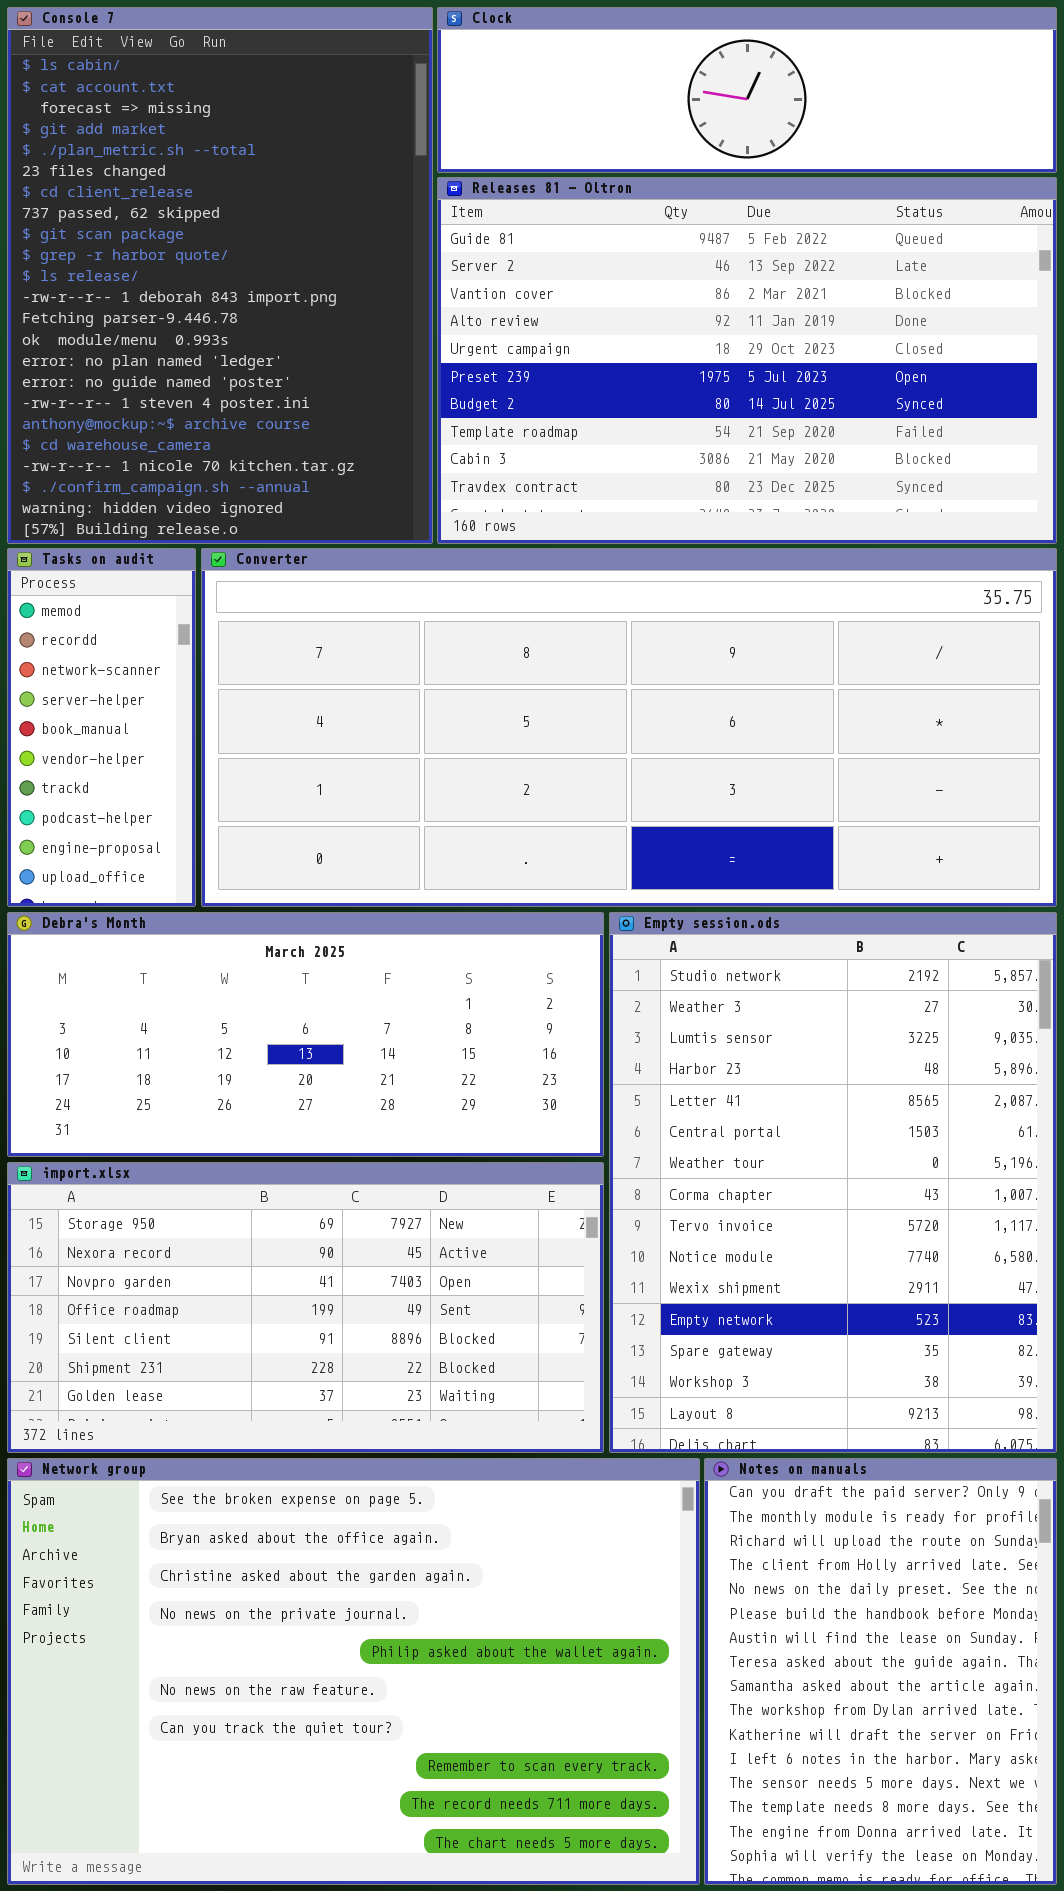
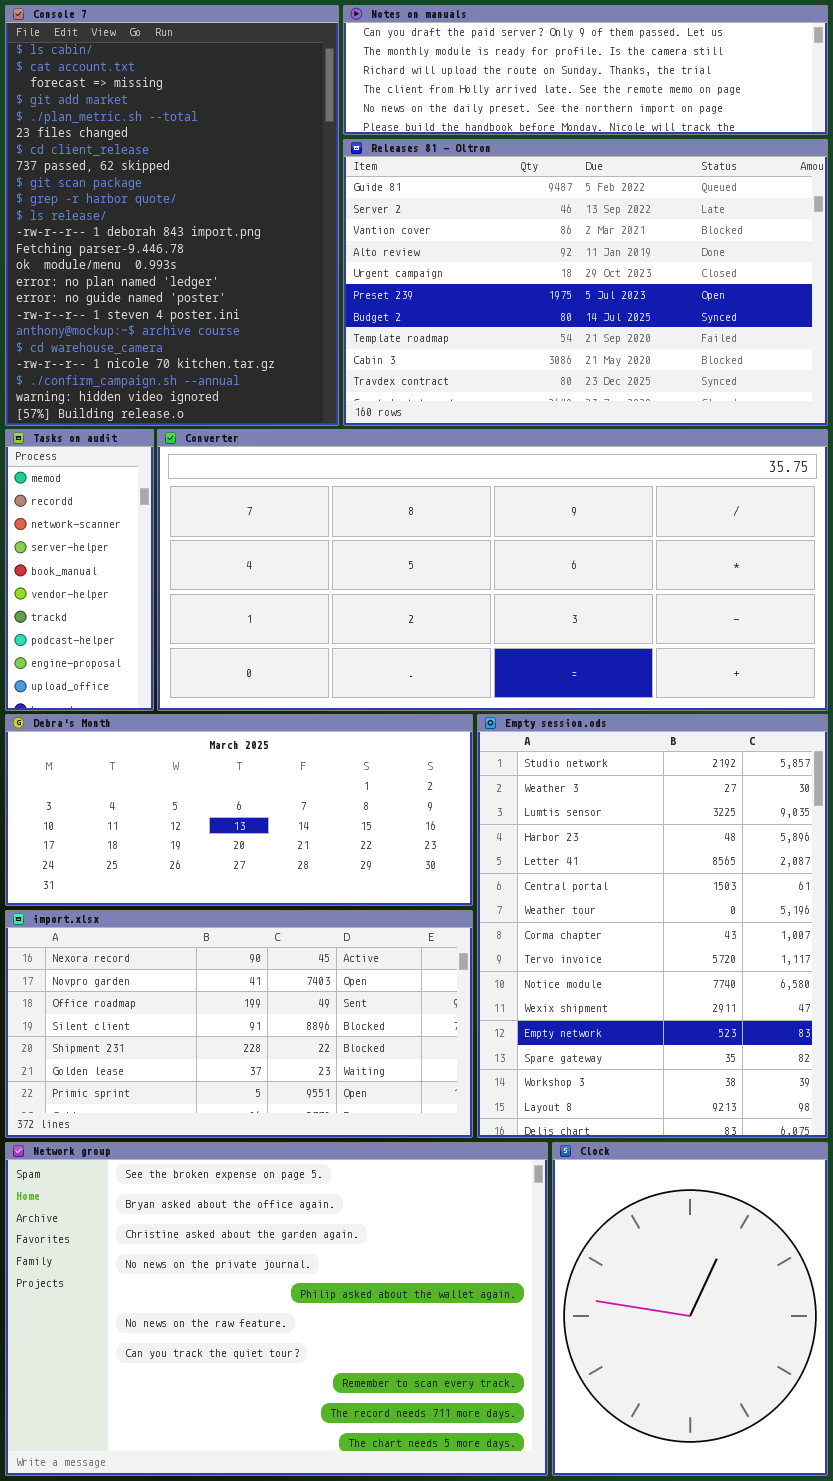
Clock: [437,7,1057,173] -> [552,1142,828,1476], moved, resized
import.xlsx: [7,1162,604,1453] -> [5,910,473,1138], scrolled down 1 row
Notes on manuals: [704,1458,1057,1885] -> [343,5,828,135], moved, resized

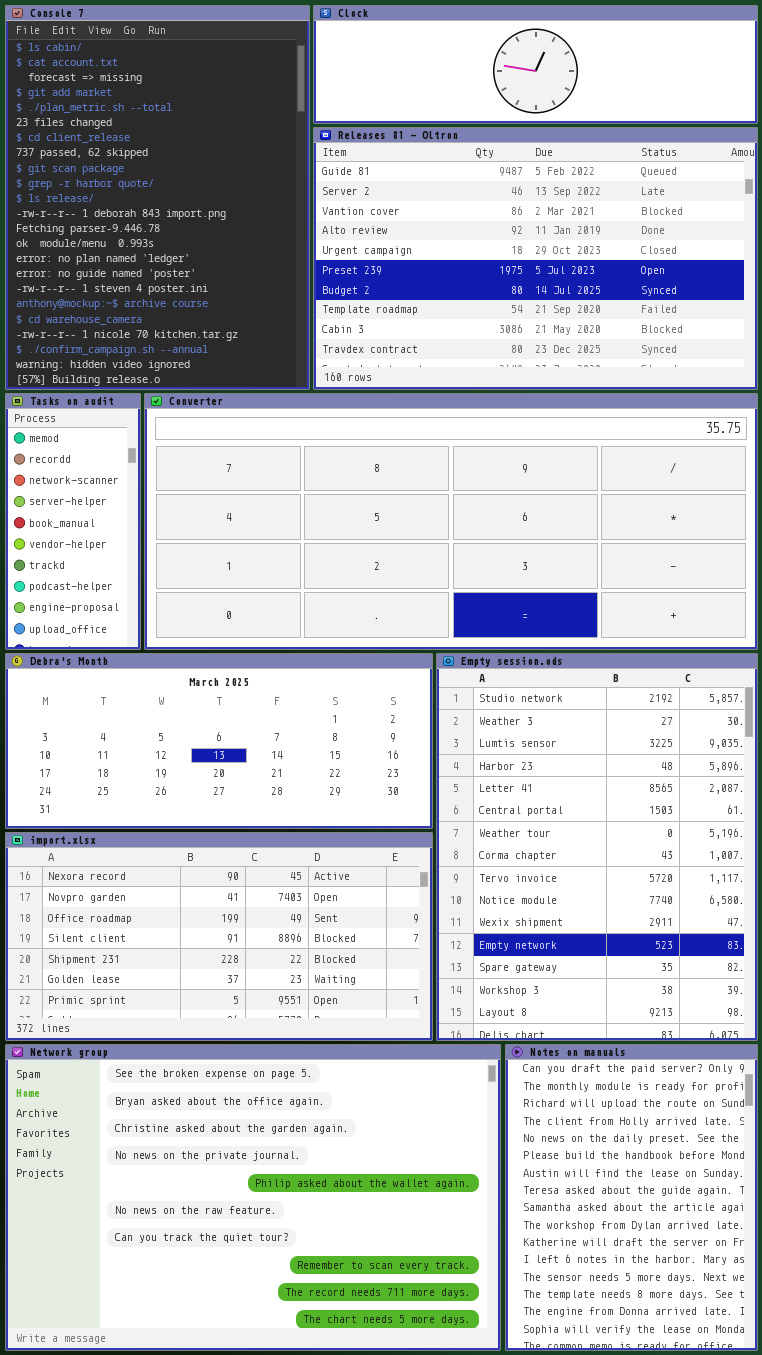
Notes on manuals: [343,5,828,135] -> [505,1044,758,1351], moved, resized
Clock: [552,1142,828,1476] -> [313,5,758,124], moved, resized

